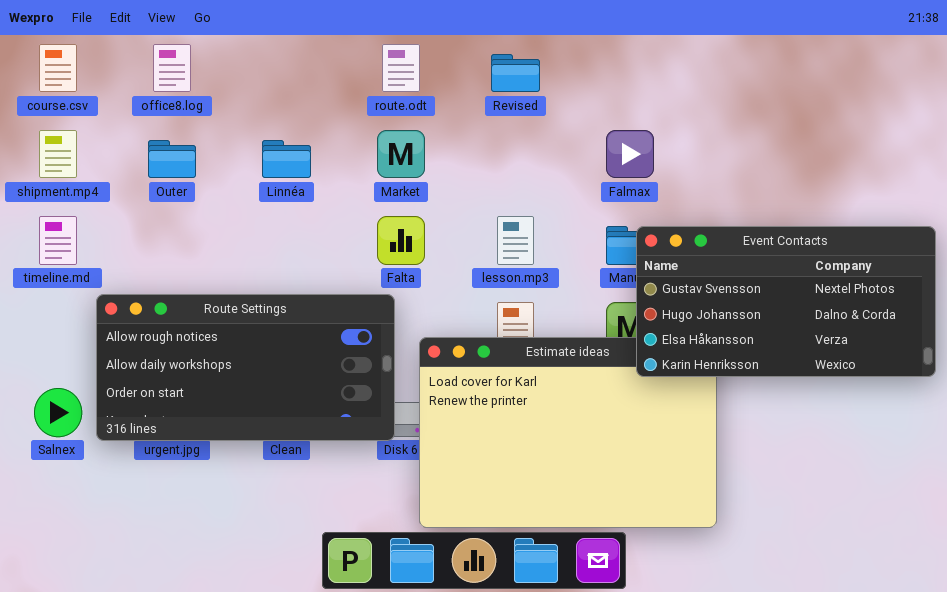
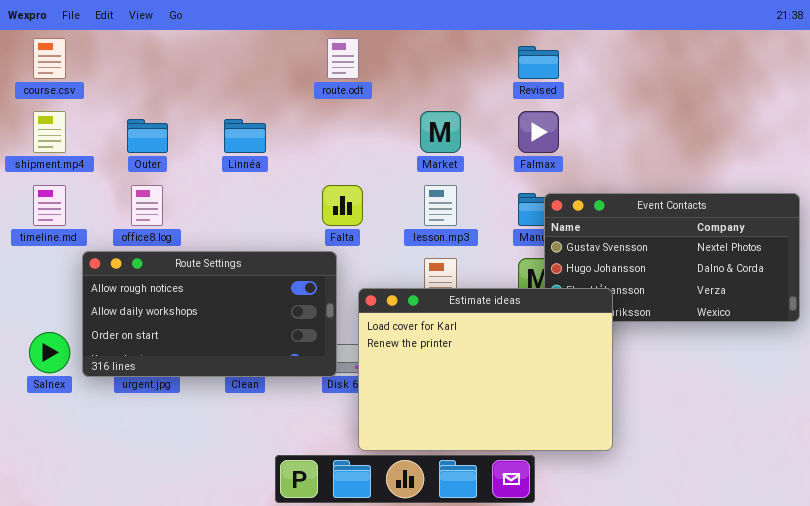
office8.log: [153,44,191,92] -> [131,185,163,226], moved
Revised: [491,54,540,92] -> [518,46,559,79], moved
Market: [377,130,425,178] -> [420,111,461,153], moved
Estimate ideas: [419,337,717,528] -> [358,288,613,451], raised

